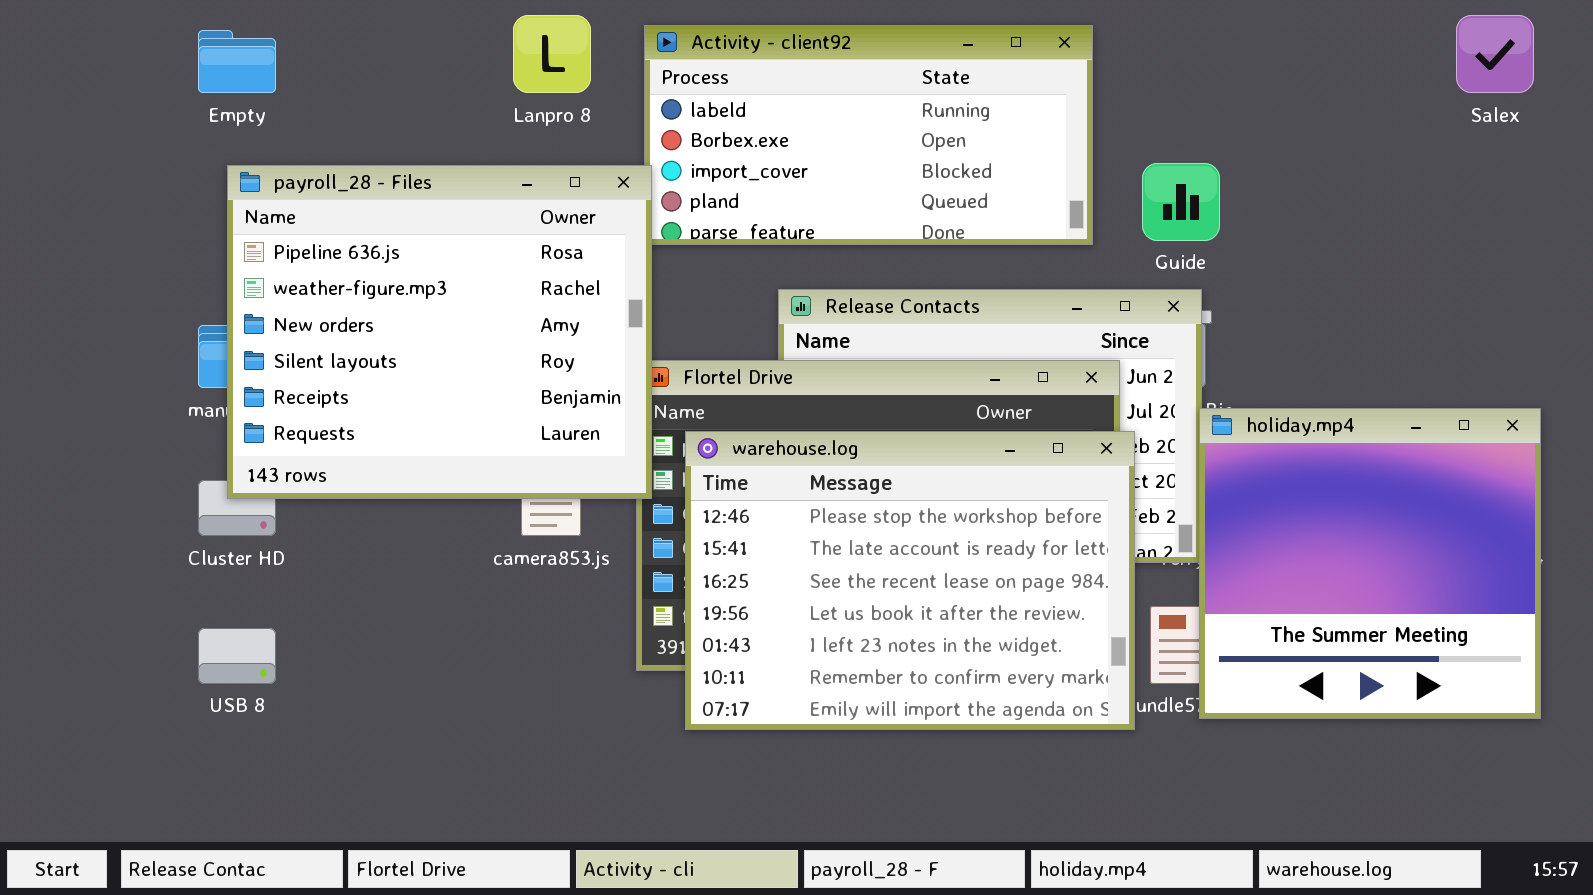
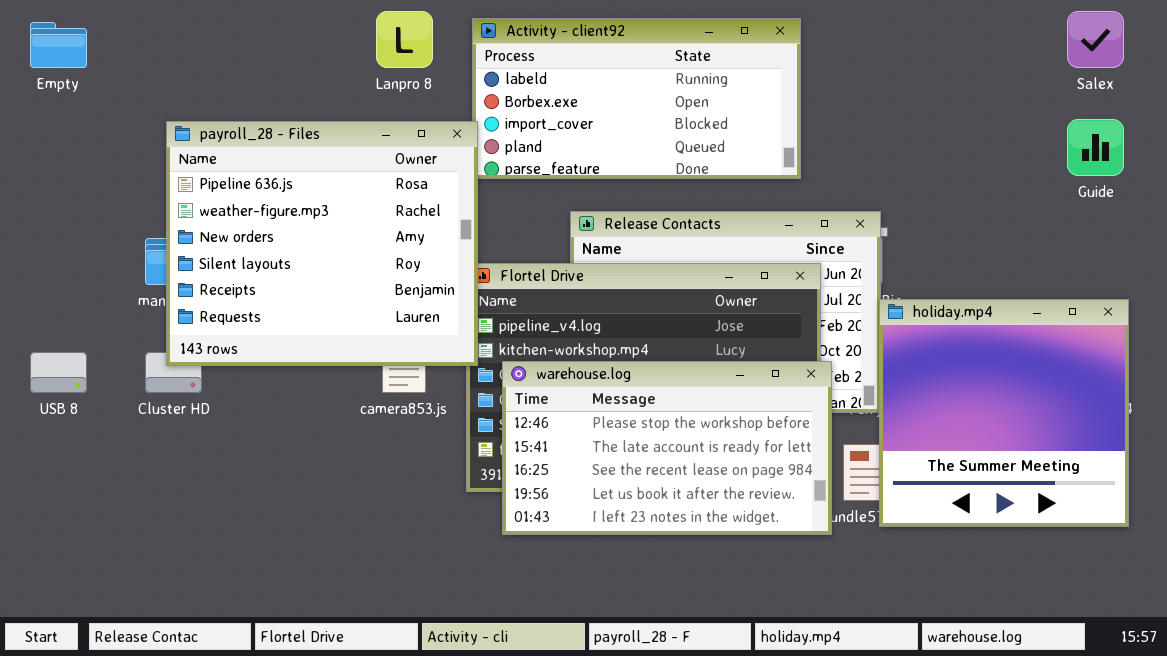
Empty: [198,30,276,93] -> [30,22,87,68], moved
Guide: [1142,163,1220,241] -> [1067,119,1124,176], moved
warehouse.log: [685,431,1135,730] -> [502,361,832,535], resized
USB 8: [198,628,276,684] -> [30,352,87,393], moved

